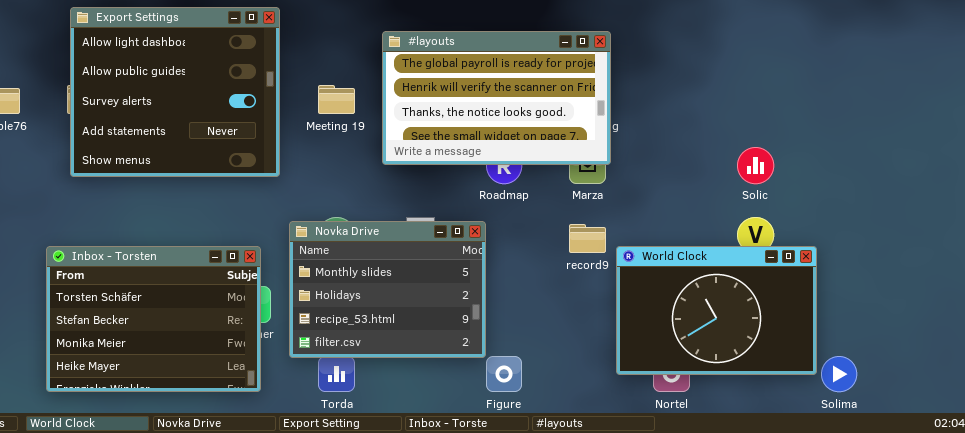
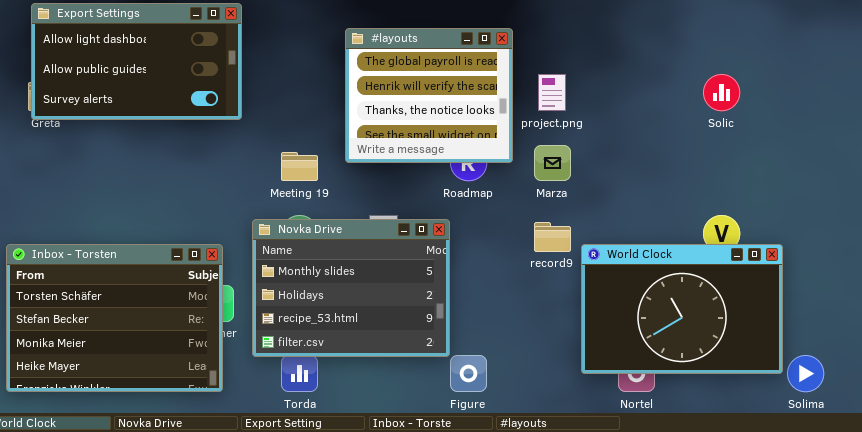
Export Settings: [70,7,280,177] -> [31,3,242,120], resized
#layouts: [382,31,611,165] -> [345,28,513,163], resized
Meeting 19: [318,85,355,114] -> [281,152,318,181], moved
Solic: [737,147,774,184] -> [703,74,740,111], moved

